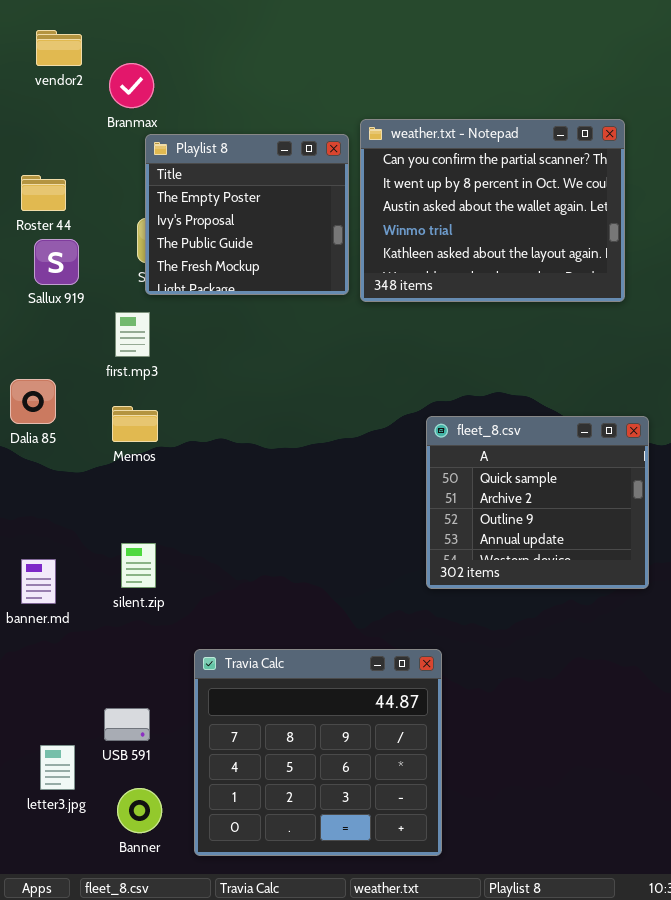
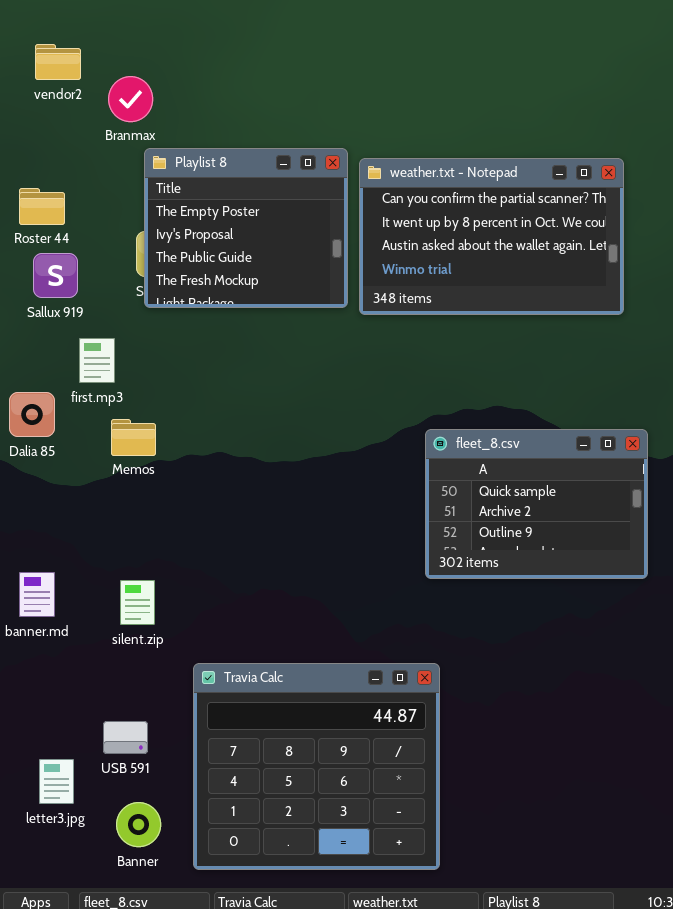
weather.txt - Notepad: [360,119,625,302] -> [359,158,624,315], resized
first.mp3: [115,312,150,357] -> [79,338,115,383], moved
fleet_8.csv: [426,416,649,589] -> [425,429,648,579], resized
silent.zip: [121,543,156,588] -> [120,580,155,625], moved

